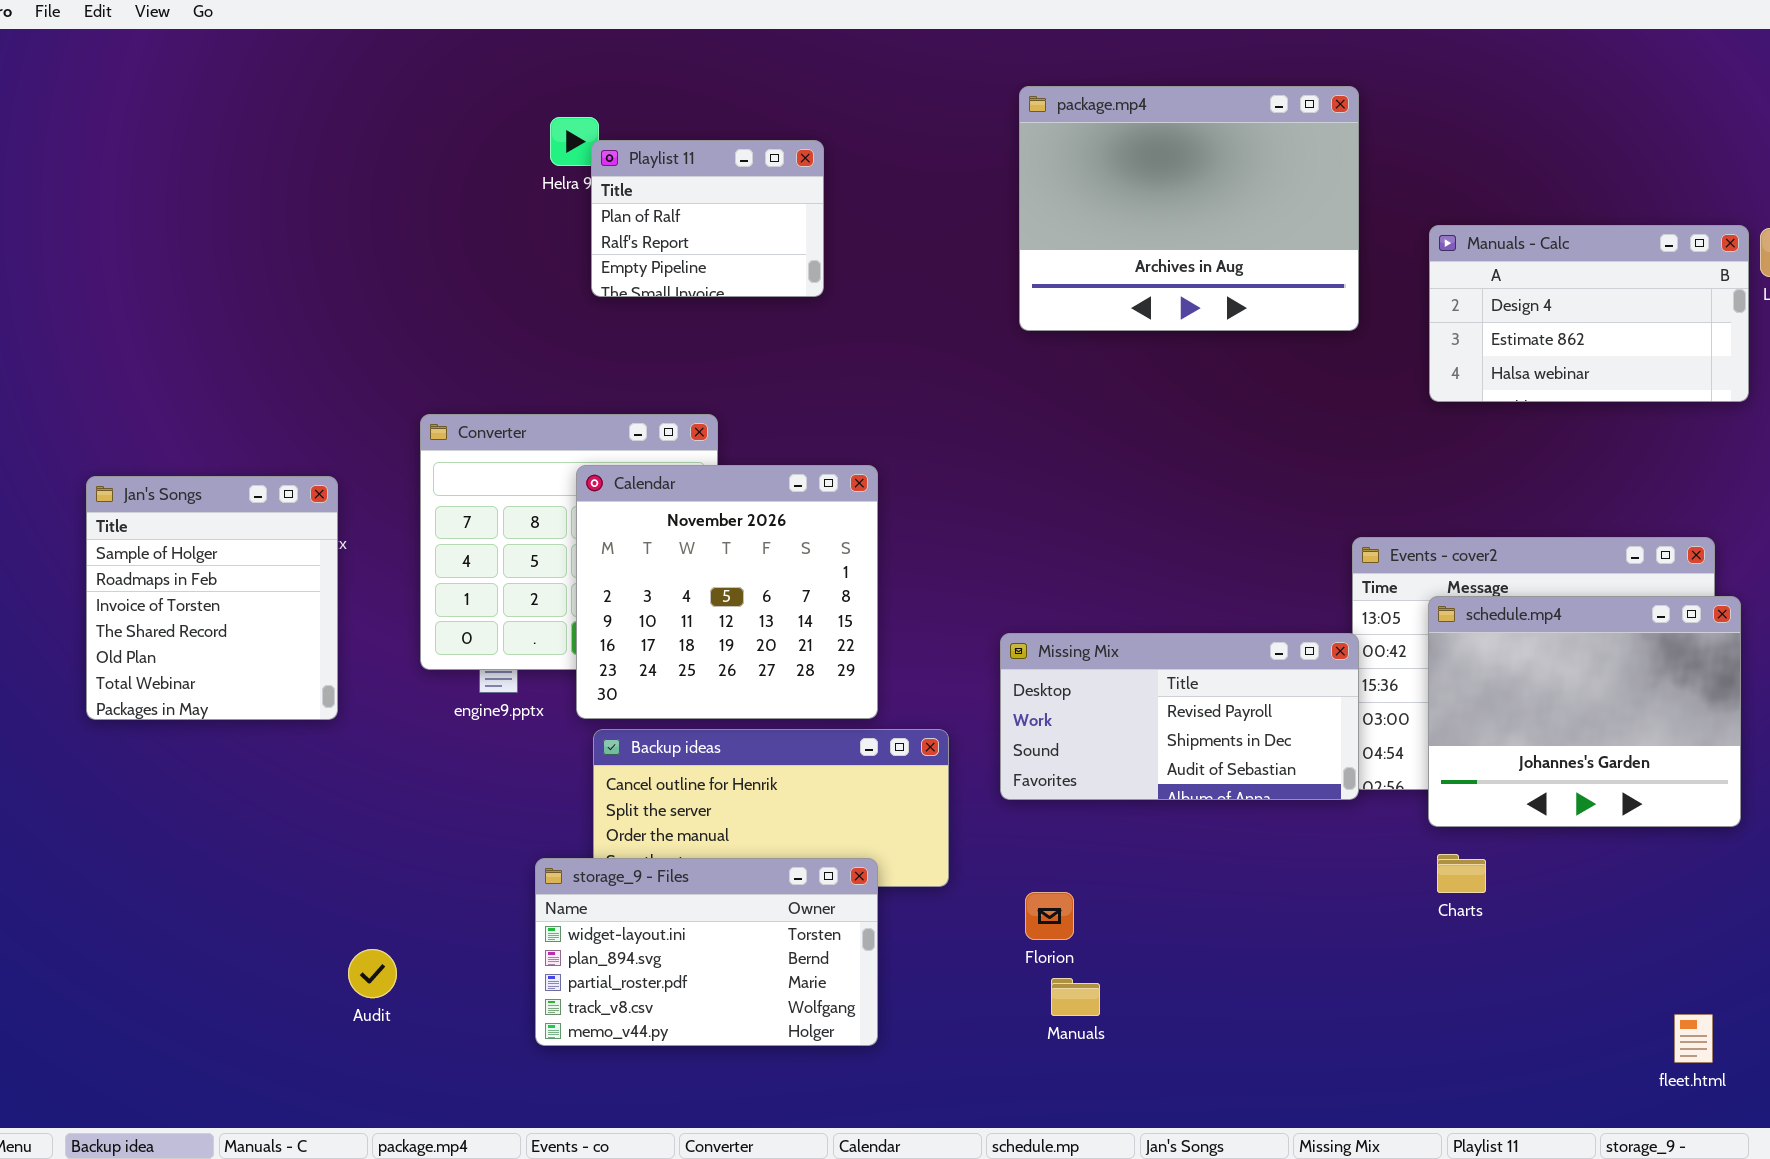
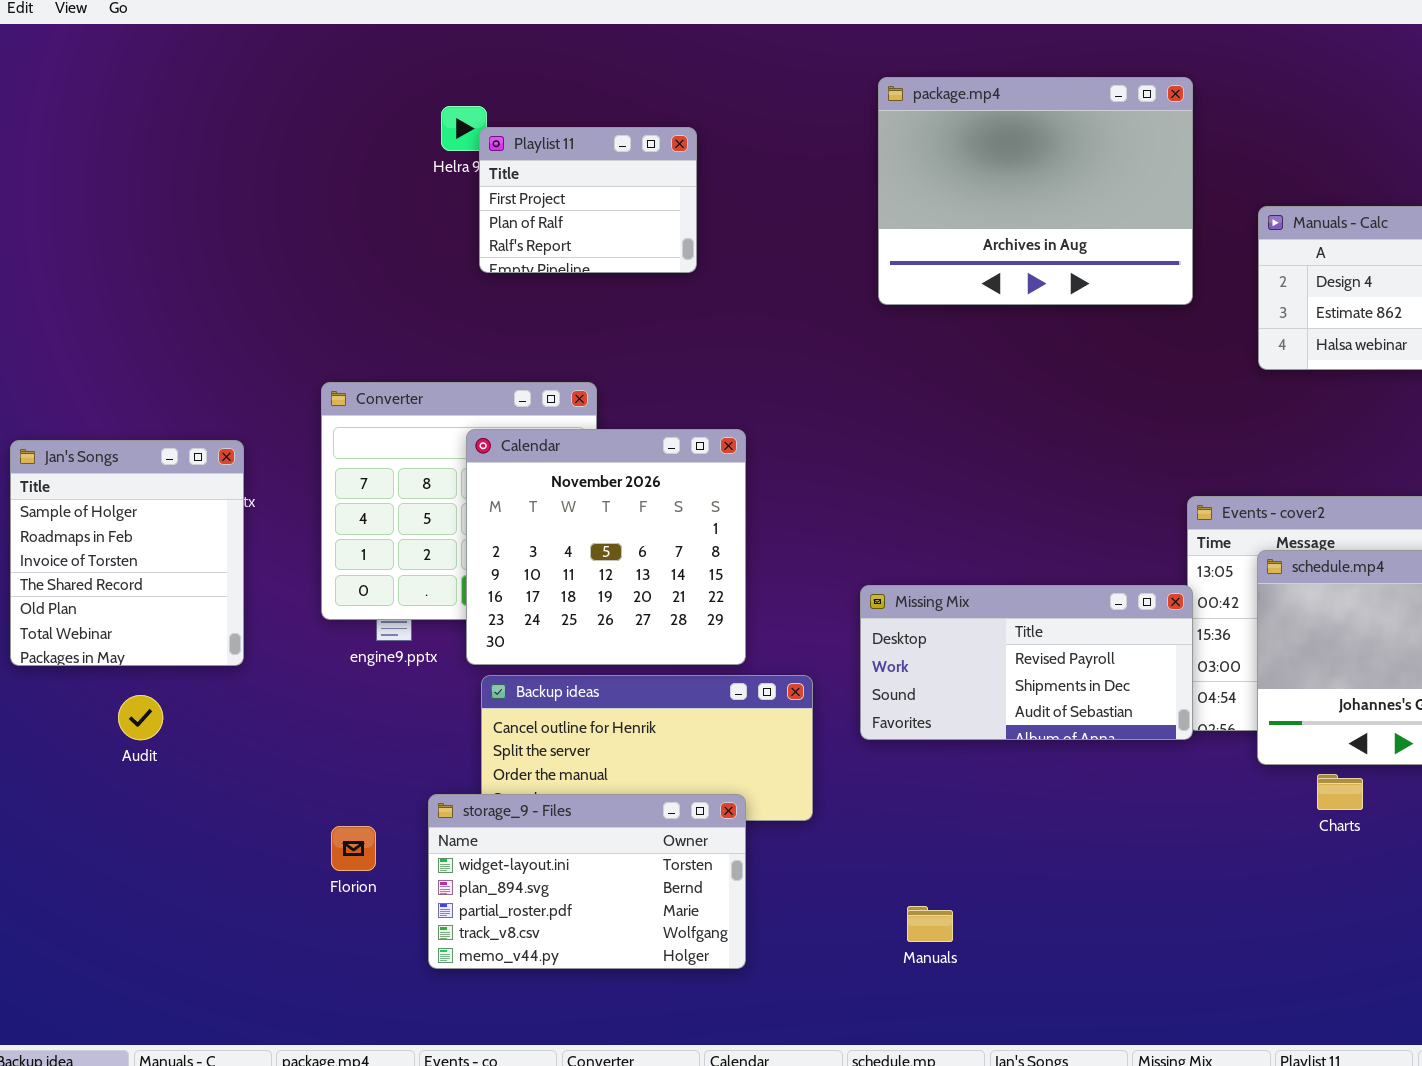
Playlist 11: [591,140,824,297] -> [479,127,697,273], scrolled up 1 row
Charts: [1437,854,1486,893] -> [1317,774,1363,810], moved
Florion: [1025,892,1074,940] -> [331,826,376,871], moved
Audit: [348,949,397,998] -> [118,695,163,740], moved

